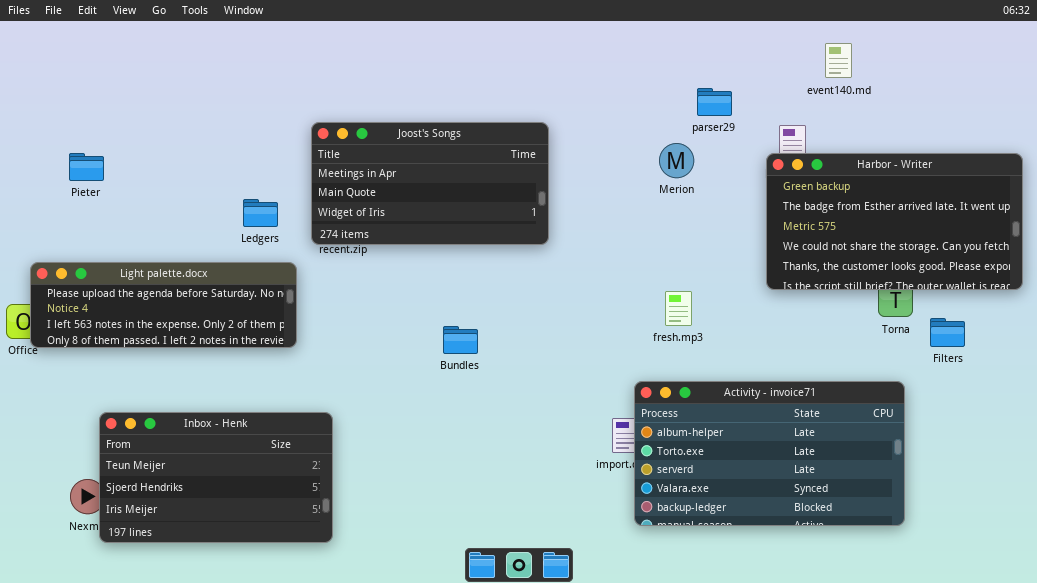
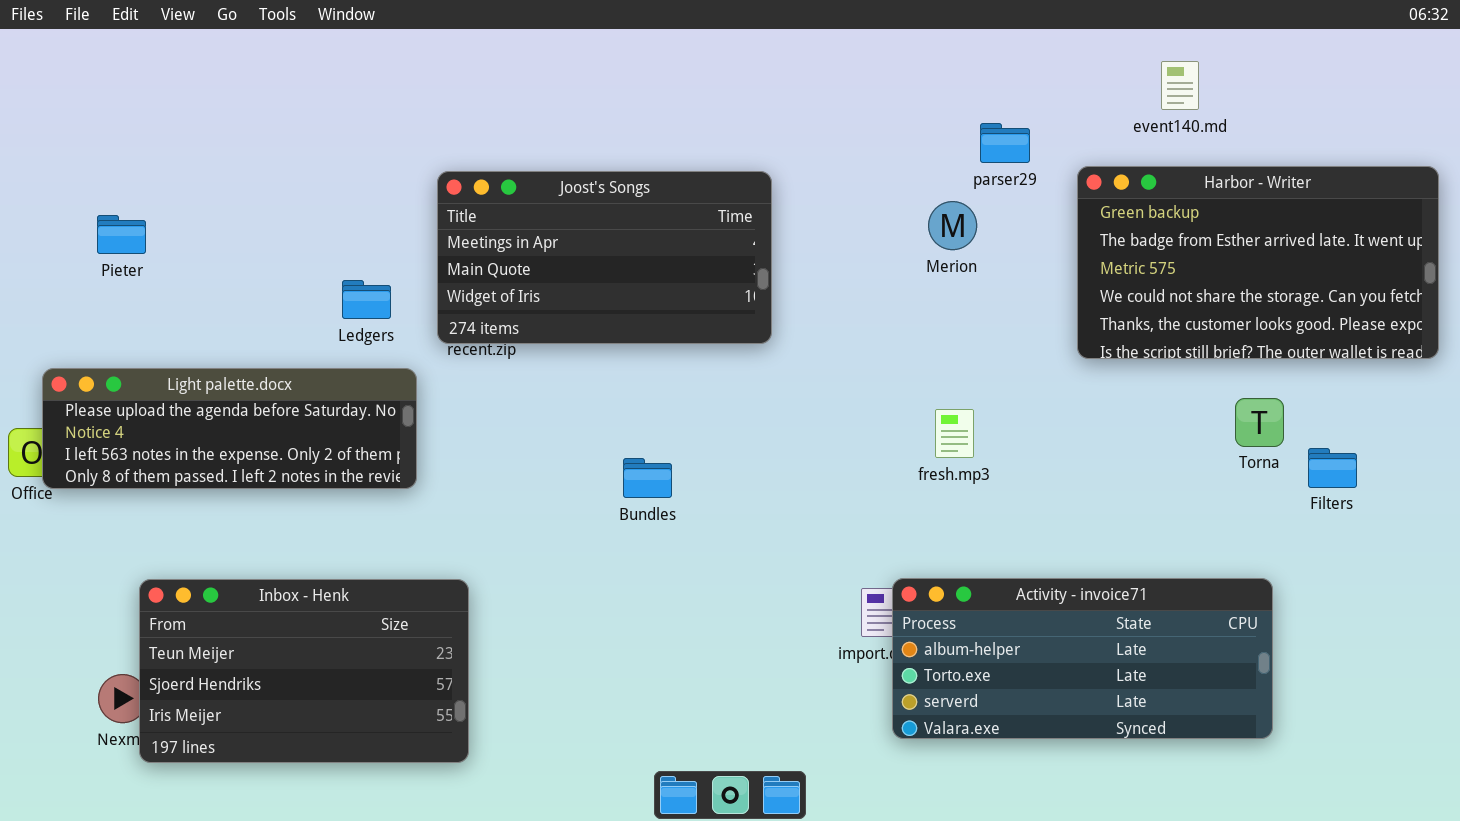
Harbor - Writer: [766,153,1023,290] -> [1077,166,1439,359], moved
Activity - invoice71: [634,381,905,526] -> [892,578,1273,739], resized

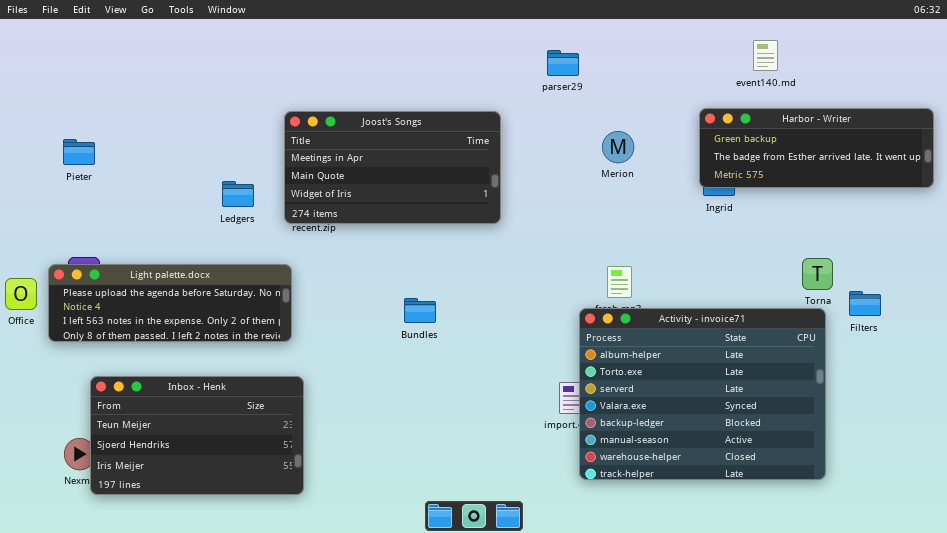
parser29: [980,123,1030,163] -> [547,50,579,76], moved
Harbor - Writer: [1077,166,1439,359] -> [699,108,934,188], resized
Light palette.docx: [42,368,417,489] -> [48,264,292,342], moved
Activity - invoice71: [892,578,1273,739] -> [579,308,826,480], resized

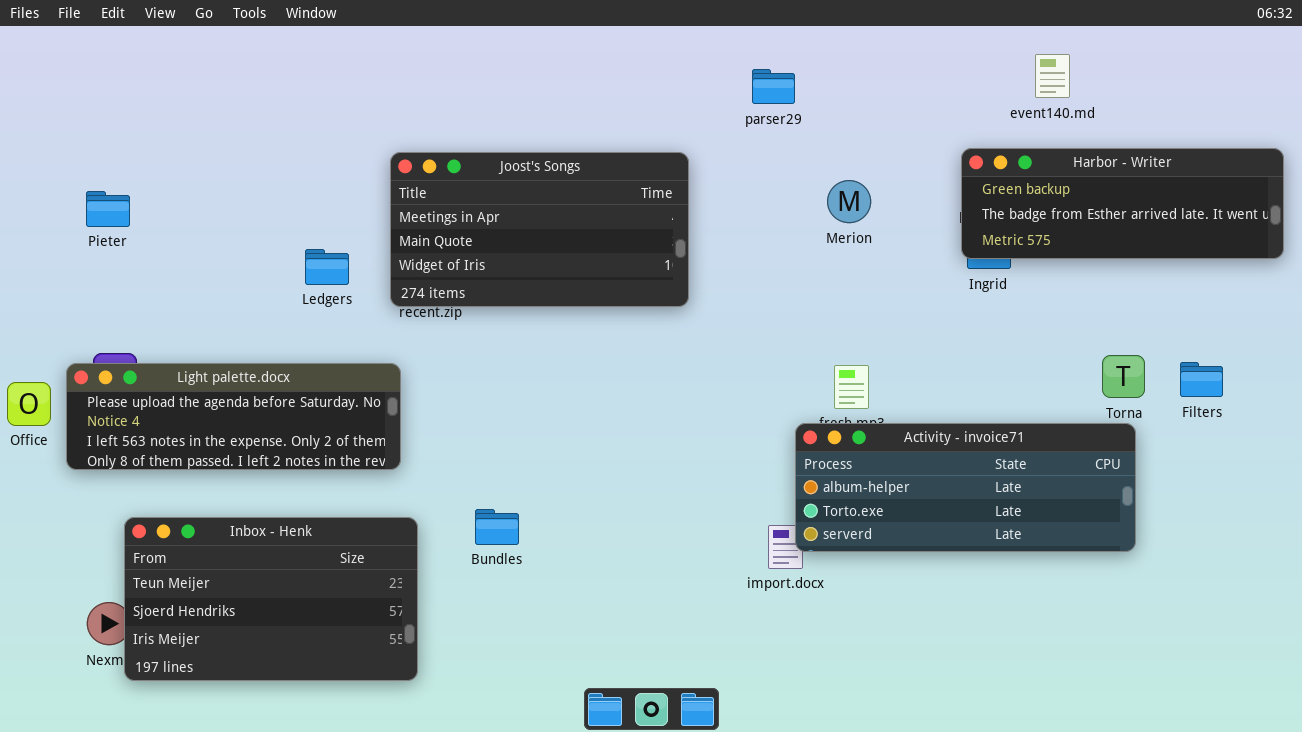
Filters: [849,291,881,316] -> [1180,362,1223,397], moved
Bundles: [404,298,436,323] -> [475,509,519,545], moved
Activity - invoice71: [579,308,826,480] -> [795,423,1136,552], resized

